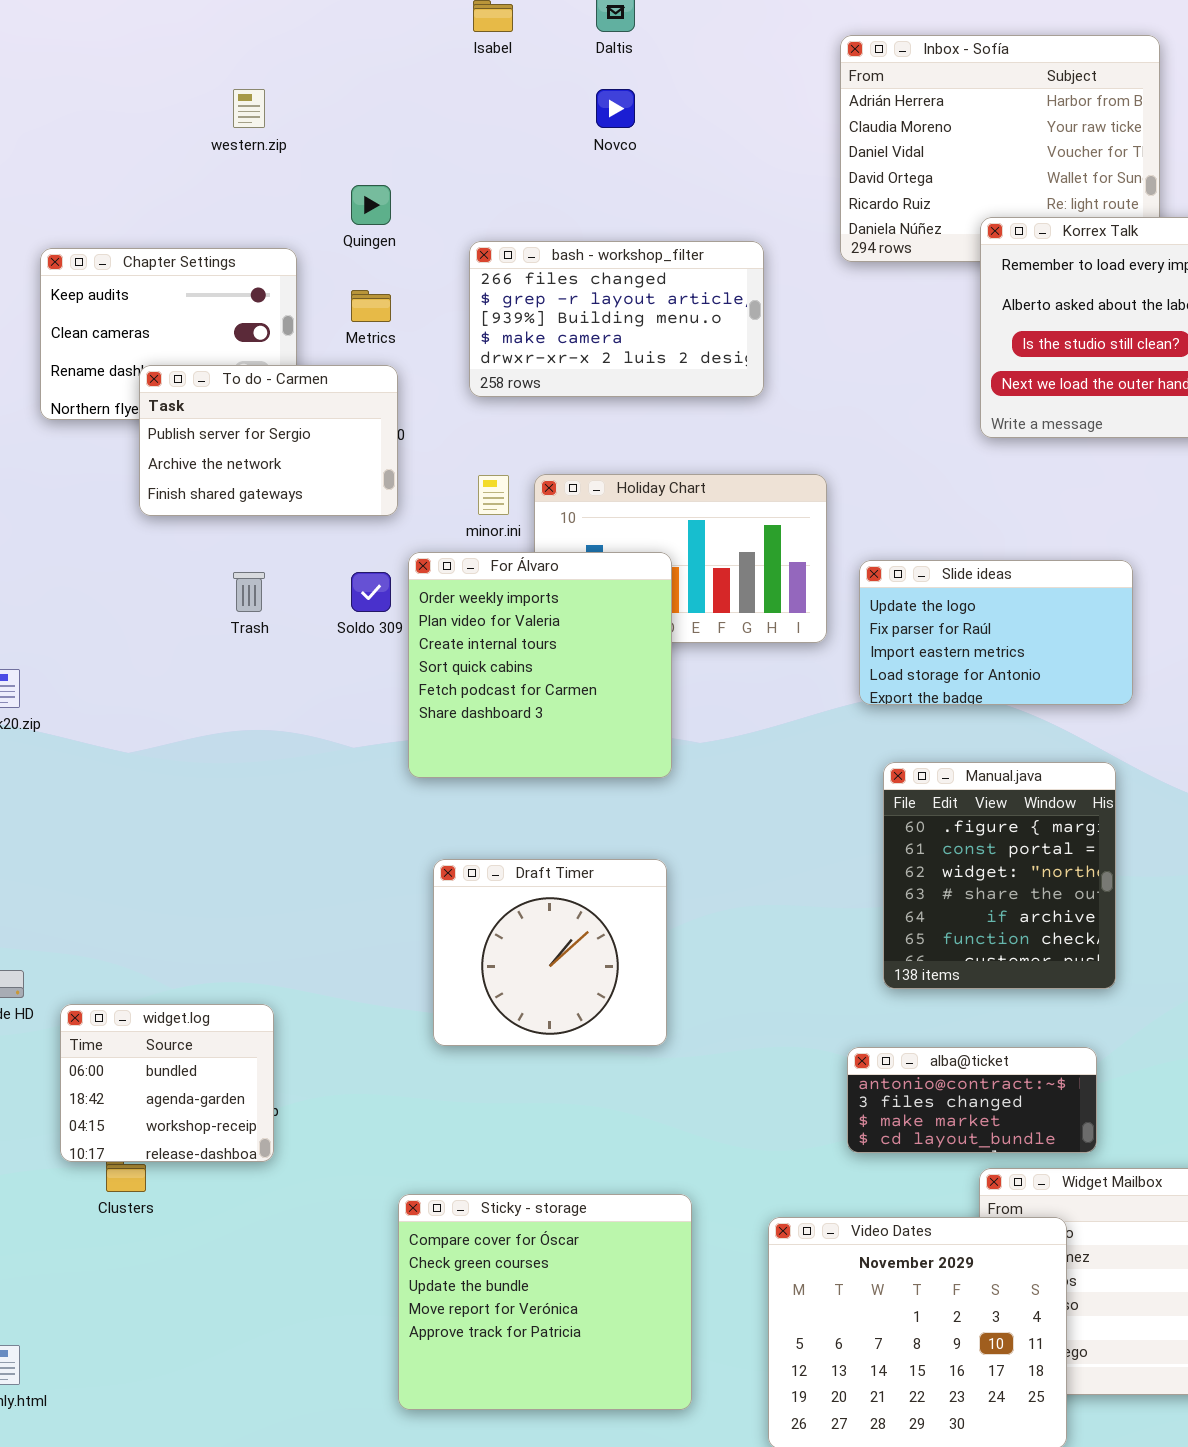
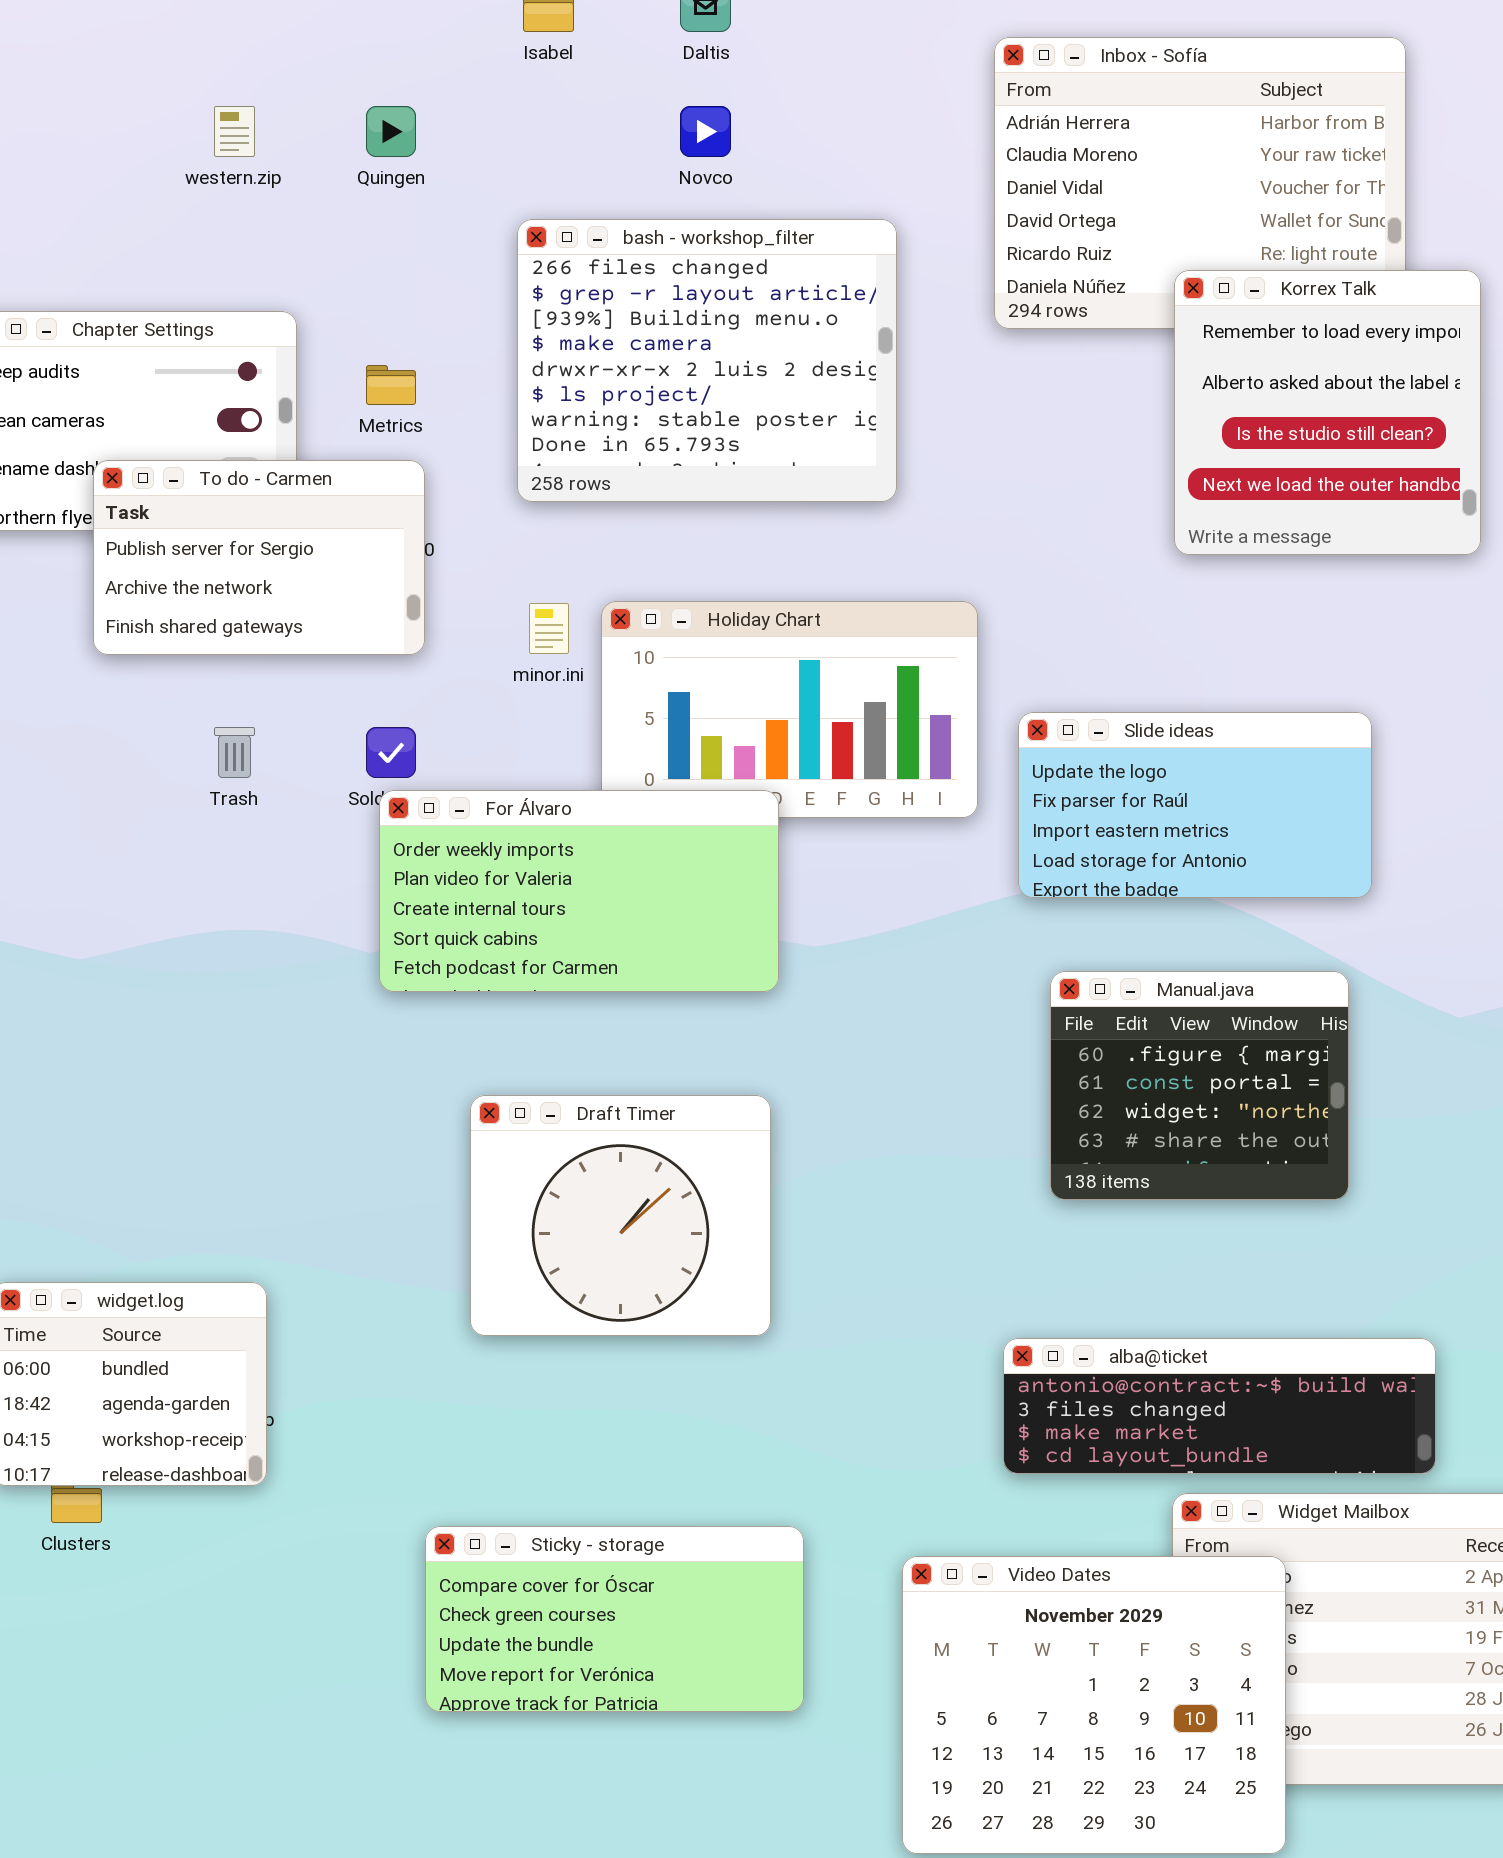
Quingen: [351,185,391,225] -> [366,106,416,157], moved
bash - workshop_filter: [469,241,764,397] -> [517,219,897,502], resized
For Álvaro: [408,552,672,778] -> [379,790,779,992], resized
Manual.java: [883,762,1116,989] -> [1050,971,1349,1200], resized
alba@ticket: [847,1047,1097,1153] -> [1003,1338,1436,1474], resized
Sticky - storage: [398,1194,692,1410] -> [425,1526,804,1712], resized

